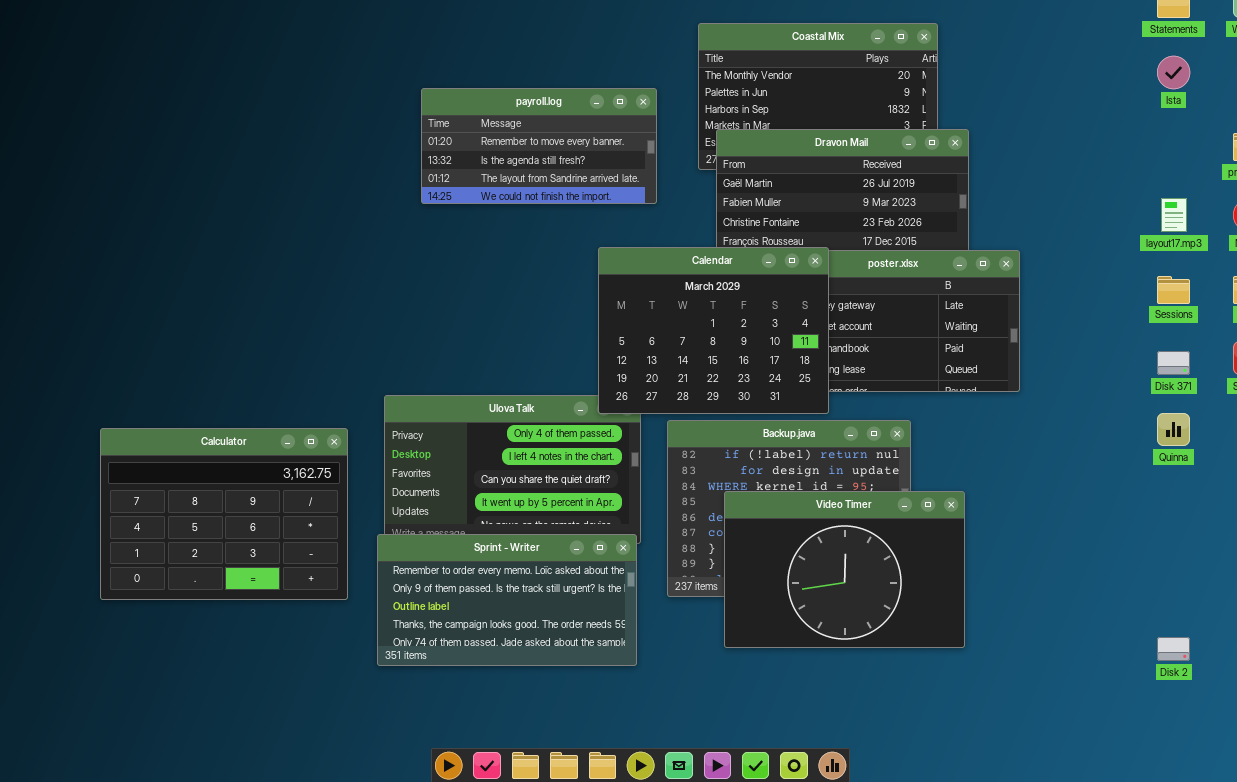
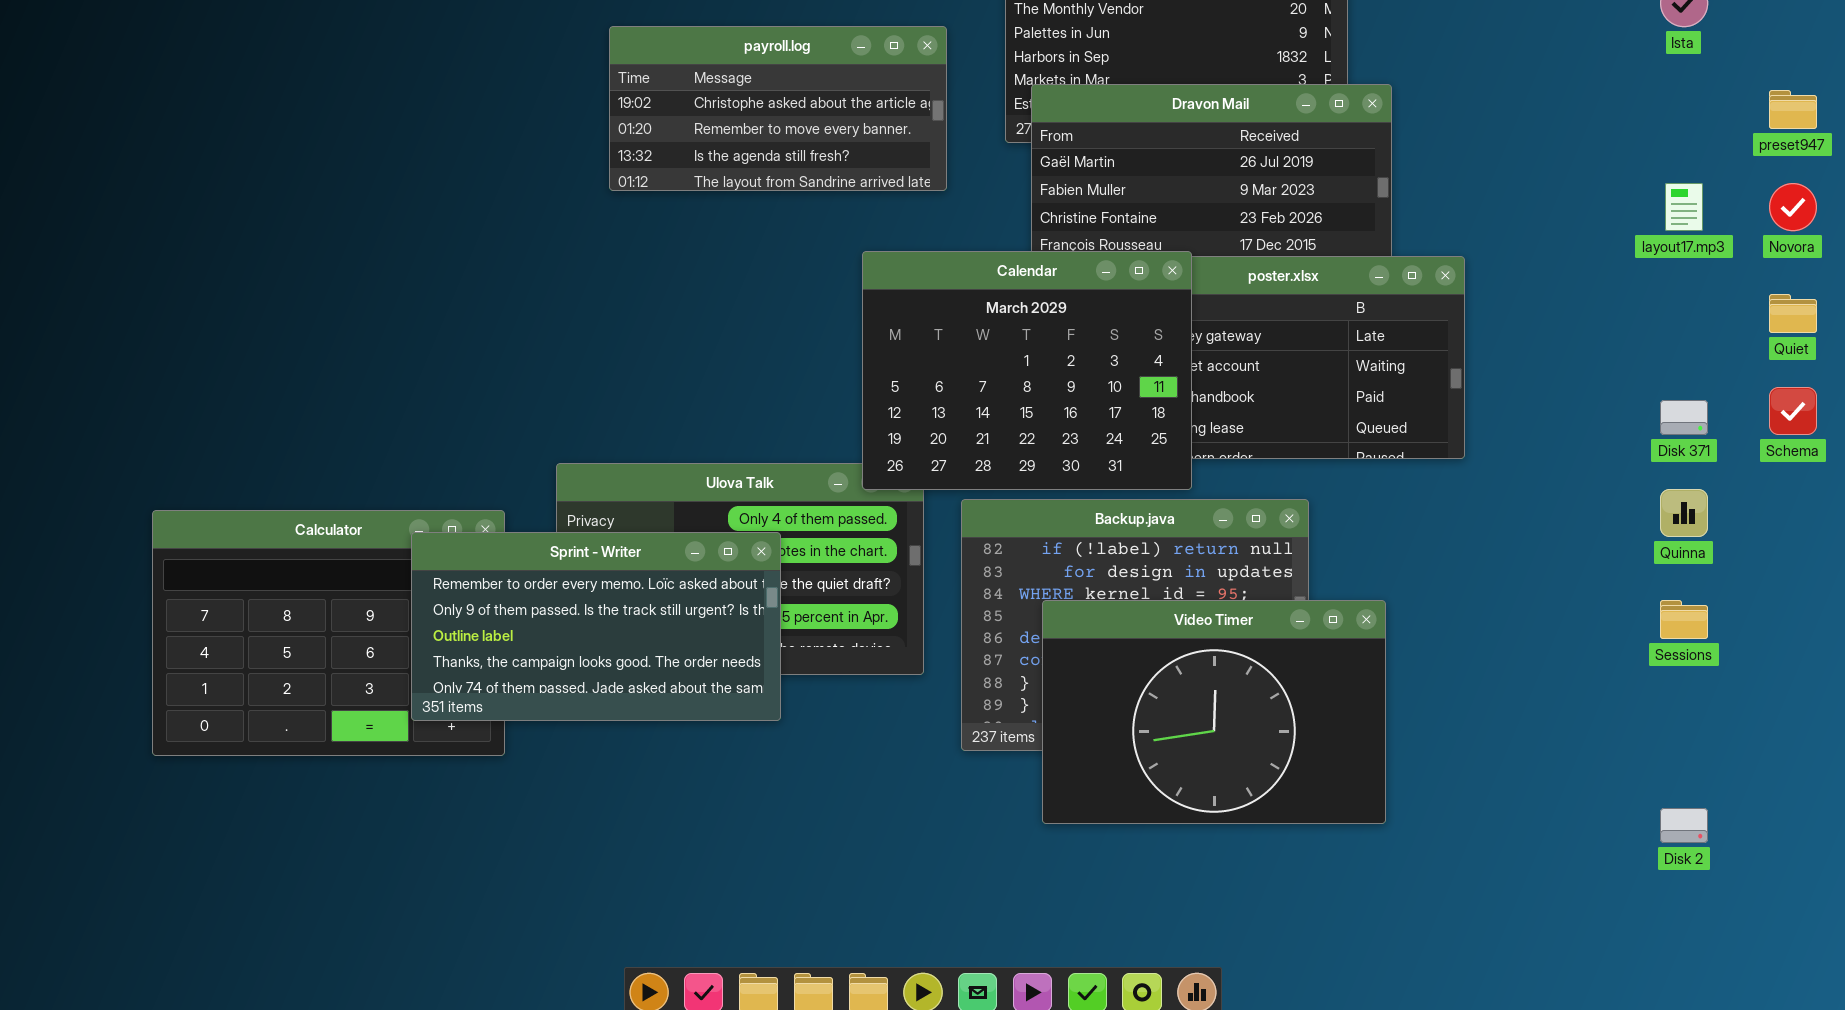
payroll.log: [421,88,657,204] -> [609,26,947,191], scrolled up 1 row
Sessions: [1157,276,1190,304] -> [1660,600,1708,639], moved
Sprint - Writer: [377,534,637,666] -> [411,532,781,721], moved

